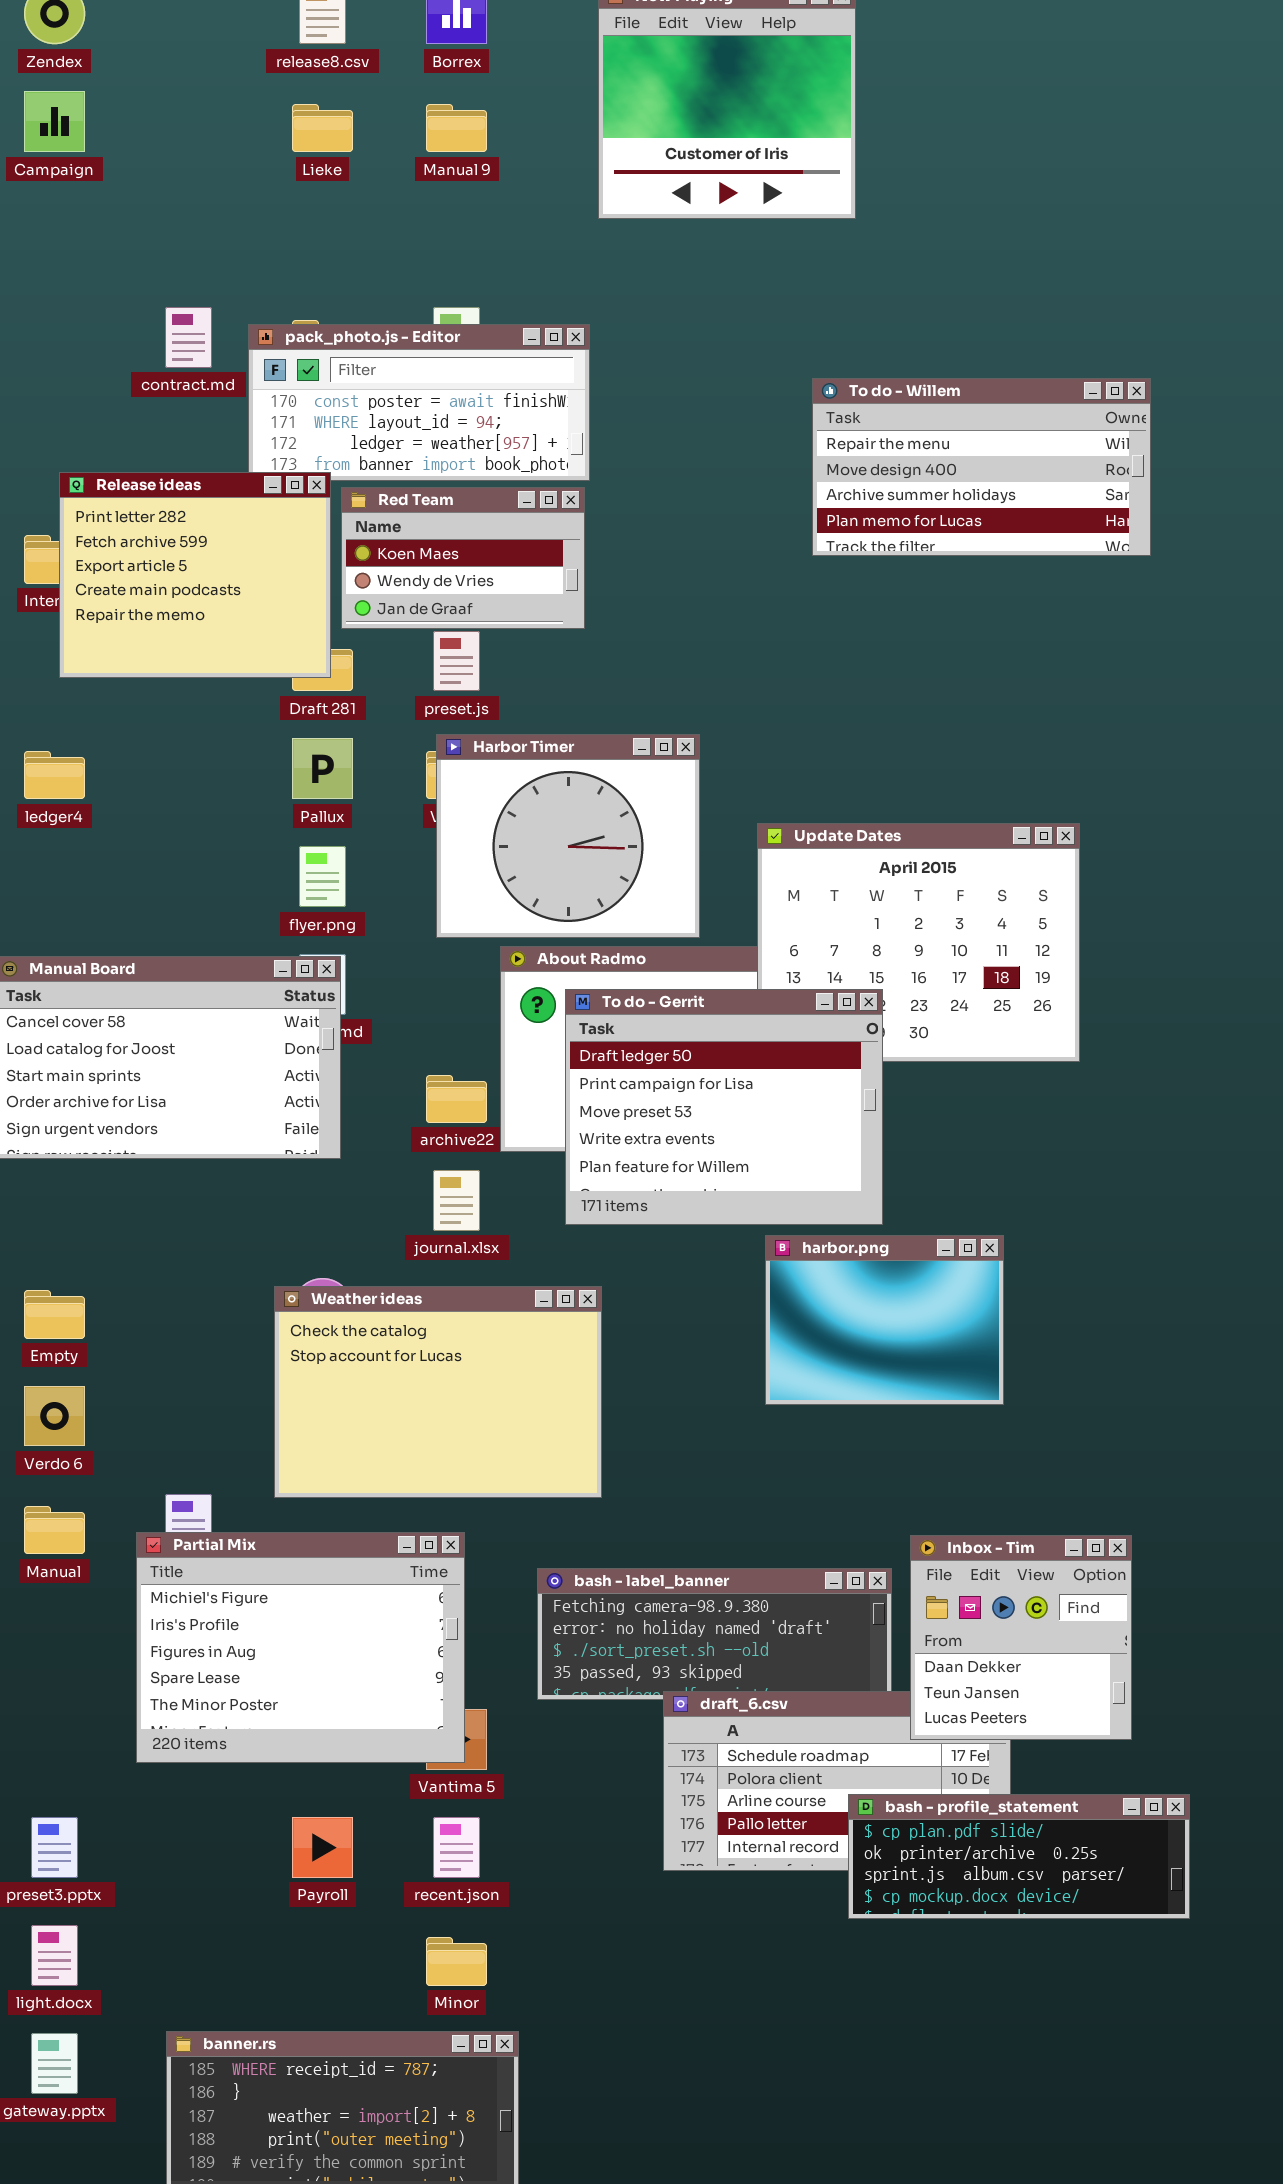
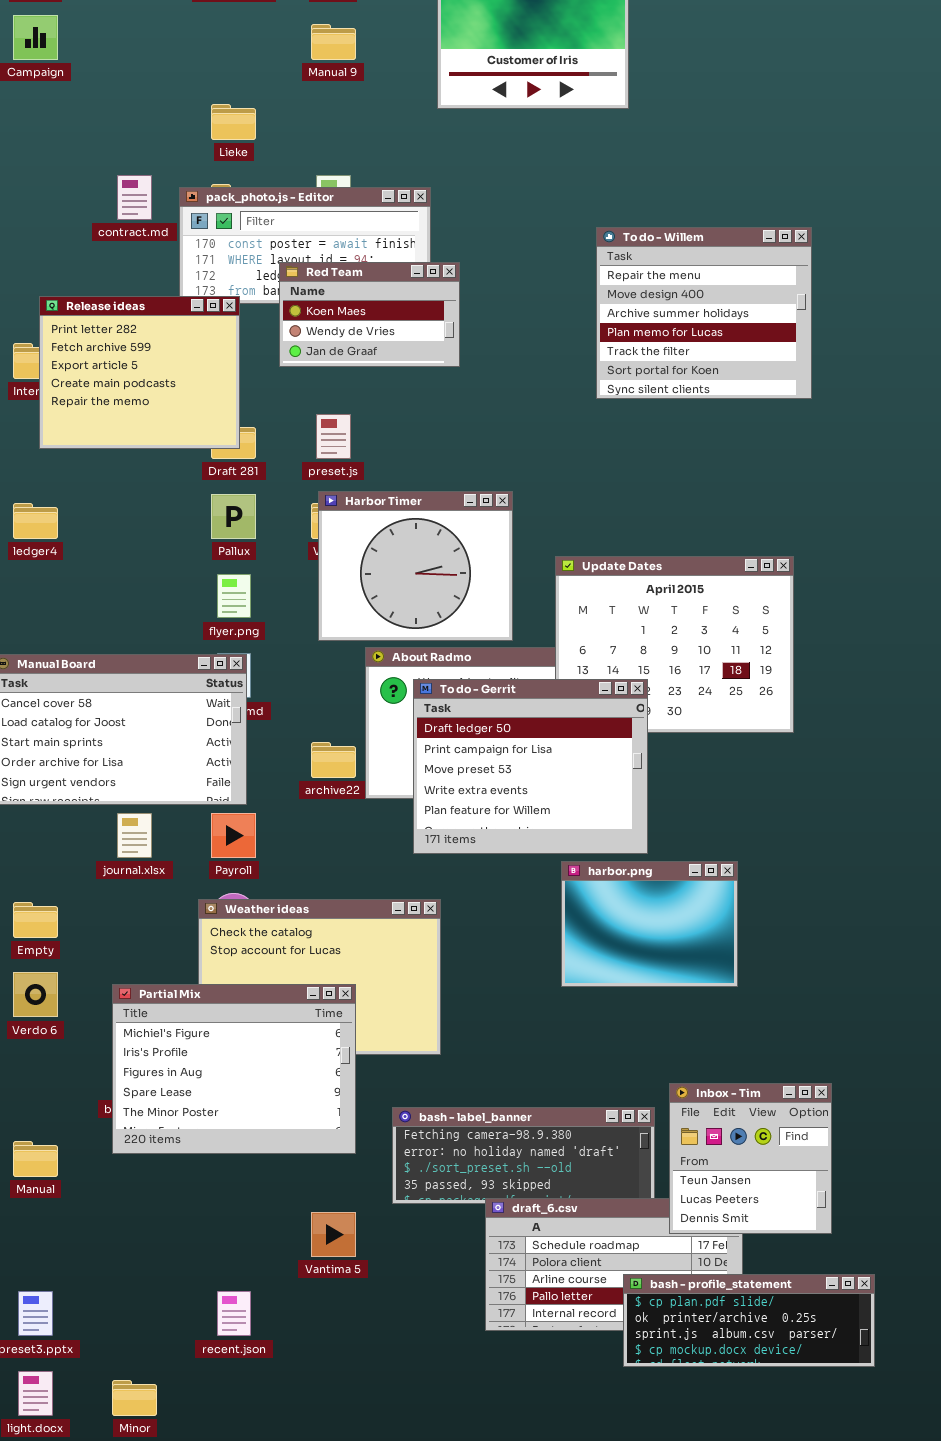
Lieke: [292,104,353,152] -> [211,104,256,140], moved
To do - Willem: [812,378,1151,556] -> [596,227,812,399], resized
Red Team: [341,487,585,629] -> [279,262,460,367], moved
journal.xlsx: [433,1170,480,1231] -> [117,813,152,858], moved
Manual: [24,1506,85,1554] -> [13,1141,58,1177], moved
Partial Mix: [136,1532,465,1763] -> [112,984,356,1154], moved
Inbox - Tim: [910,1535,1132,1740] -> [669,1083,832,1234], scrolled down 1 row
Payroll: [292,1817,353,1878] -> [211,813,256,858], moved
recent.json: [433,1817,480,1878] -> [217,1291,251,1336], moved
Minor: [426,1937,487,1986] -> [112,1380,157,1416], moved

